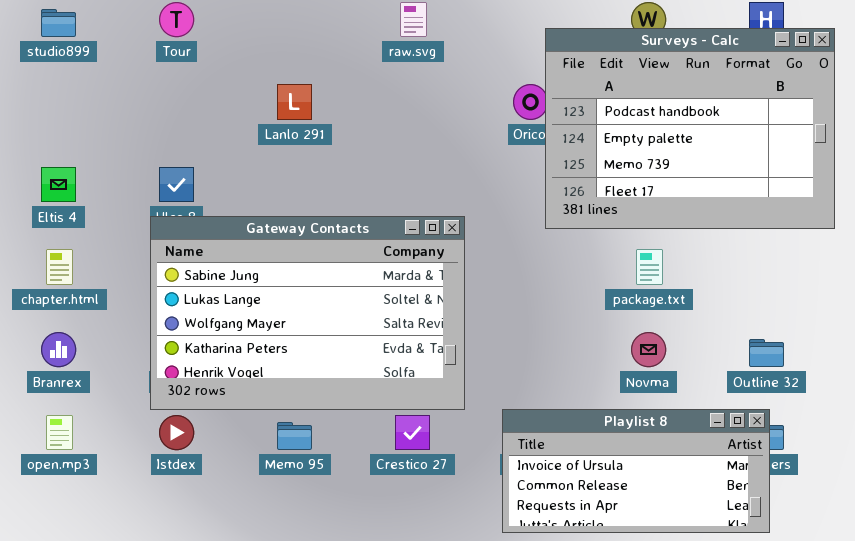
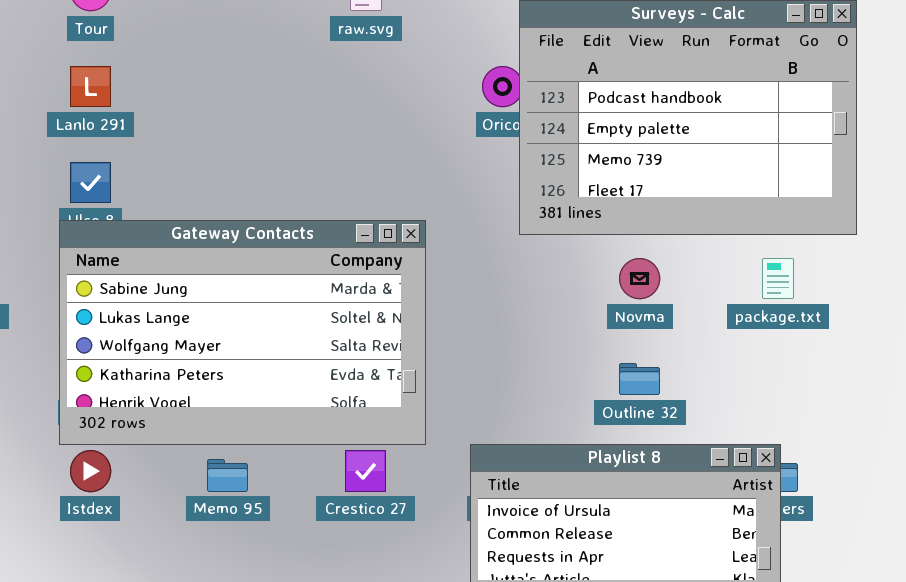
Lanlo 291: [277,84,312,120] -> [70,66,111,107], moved
package.txt: [636,249,663,285] -> [762,258,794,299], moved
Novma: [631,332,666,367] -> [619,258,660,299], moved
Outline 32: [749,339,784,367] -> [619,363,660,395], moved

